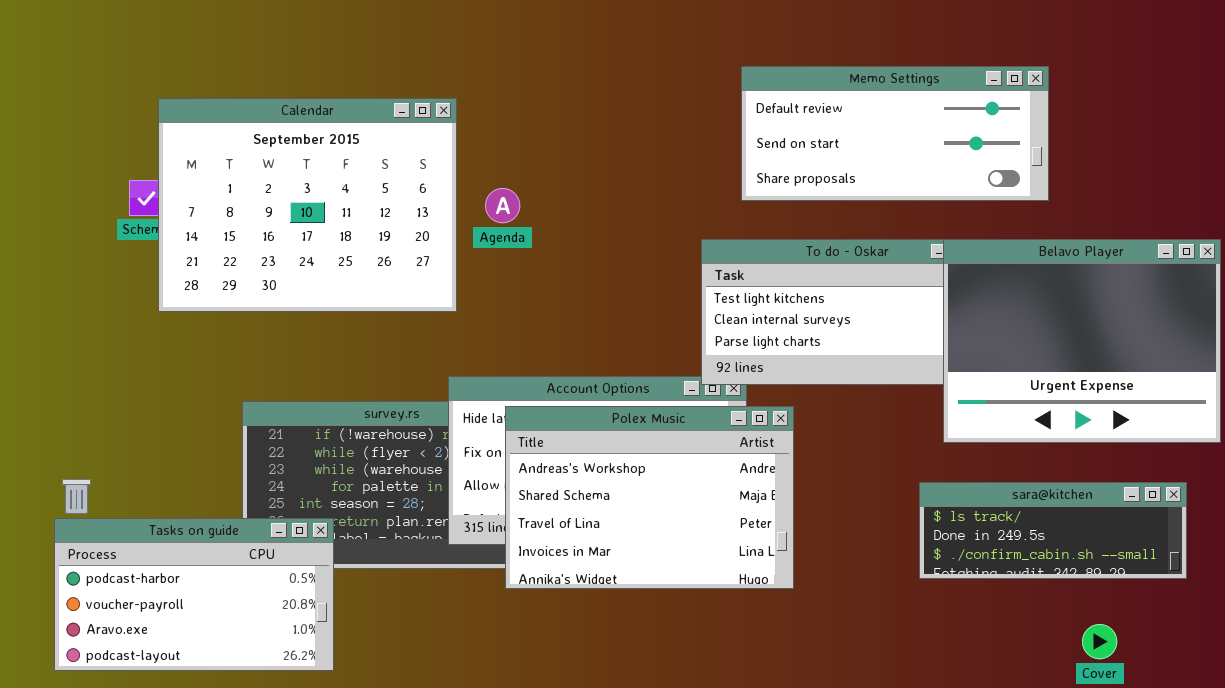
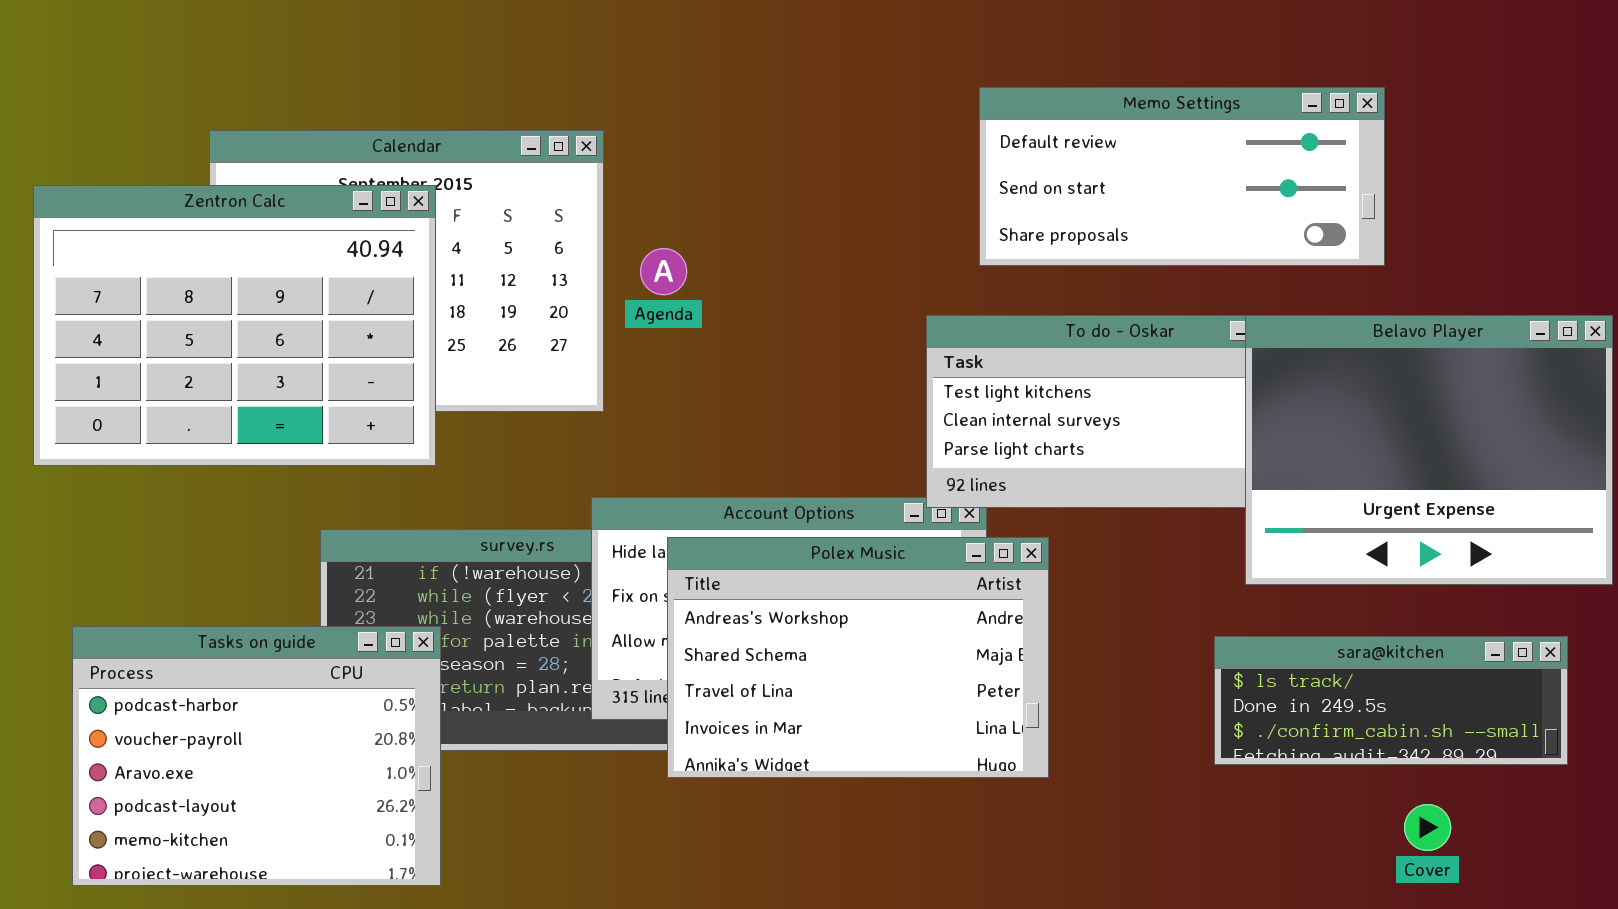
Zentron Calc: none -> [33,185,436,466], opened
Tasks on guide: [54,518,334,671] -> [72,626,441,886], resized
Cover: [1082,624,1117,659] -> [1404,804,1451,851], moved

